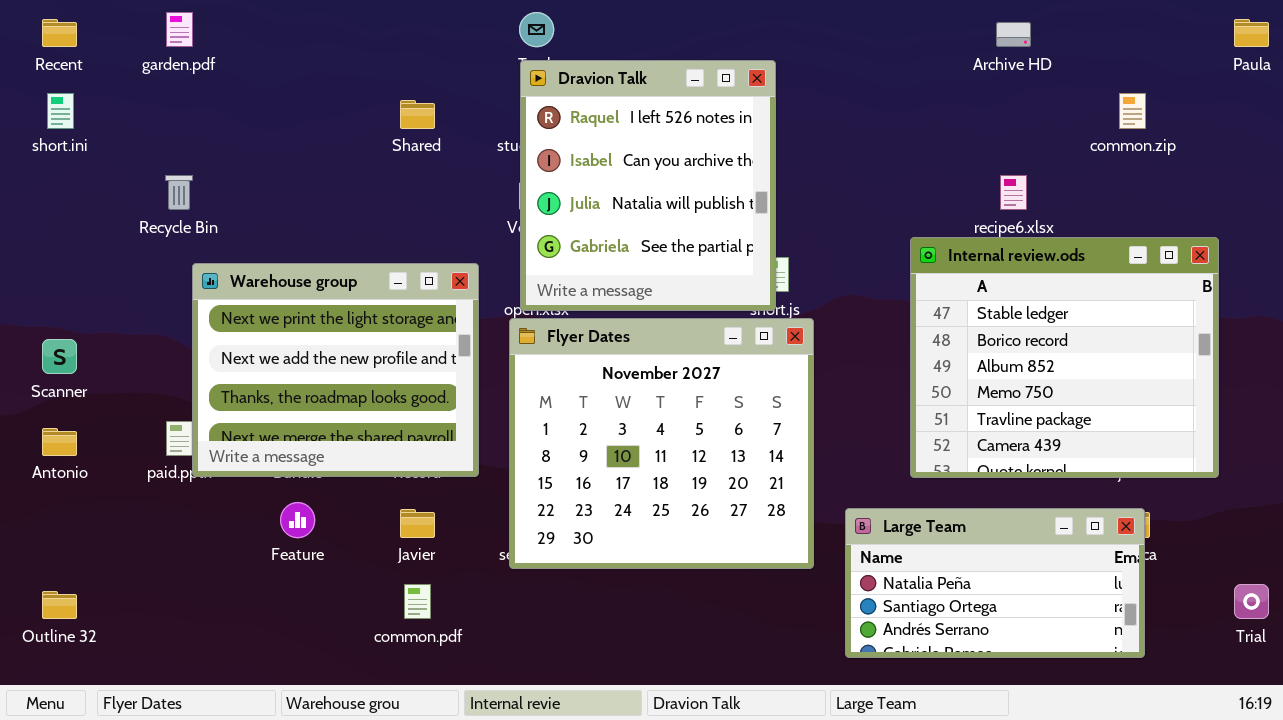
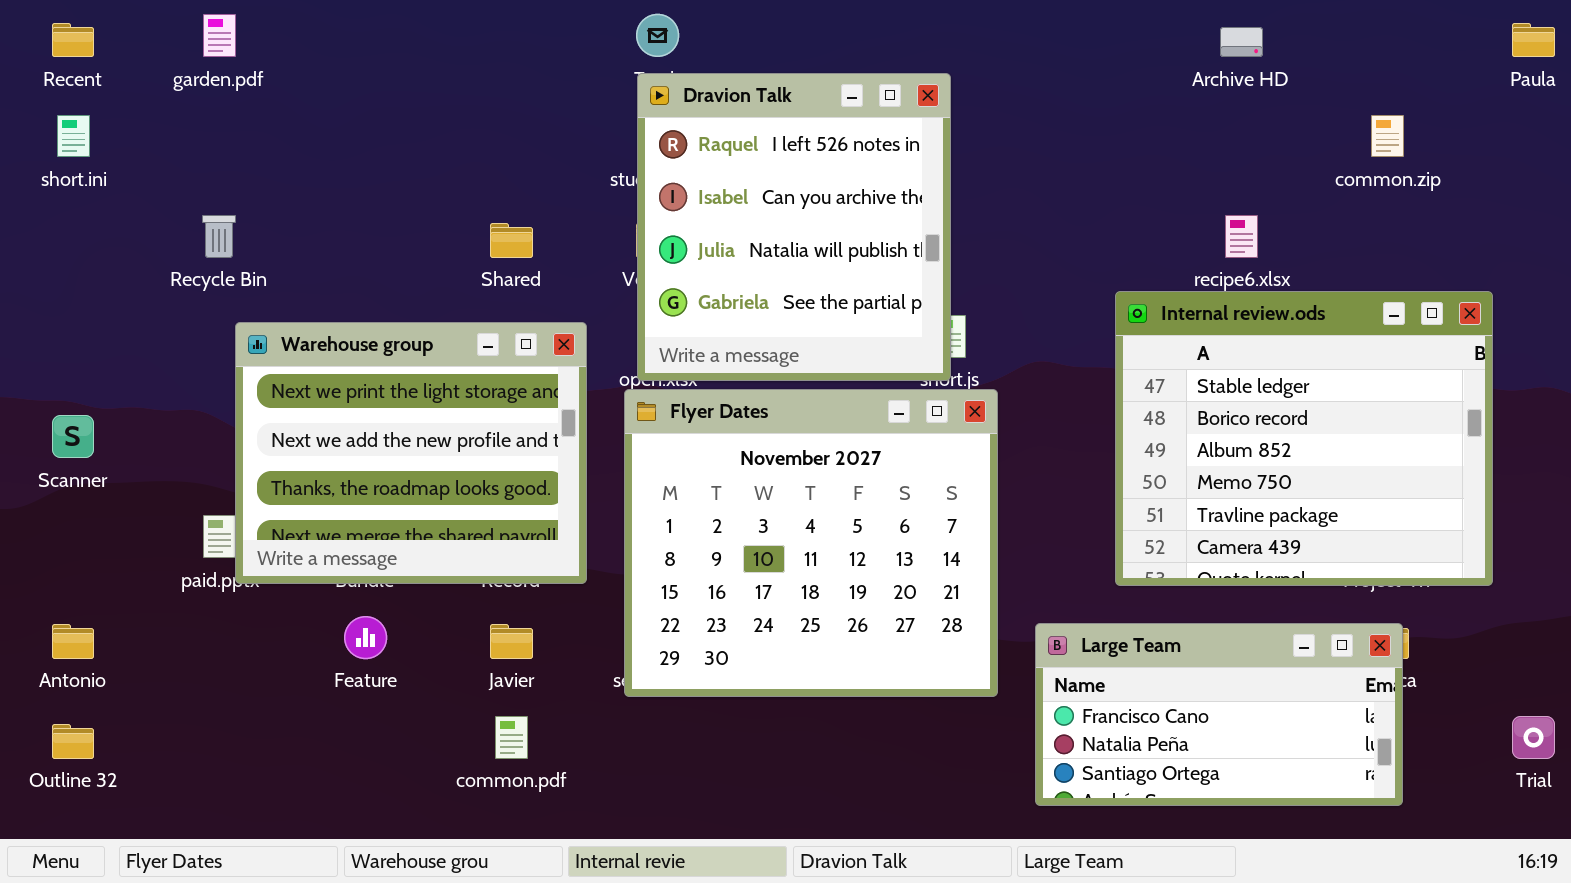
Shared: [400,100,435,129] -> [490,223,533,258], moved
Antonio: [42,428,77,456] -> [52,624,94,659], moved
Large Team: [845,508,1145,658] -> [1035,623,1403,806], scrolled up 1 row

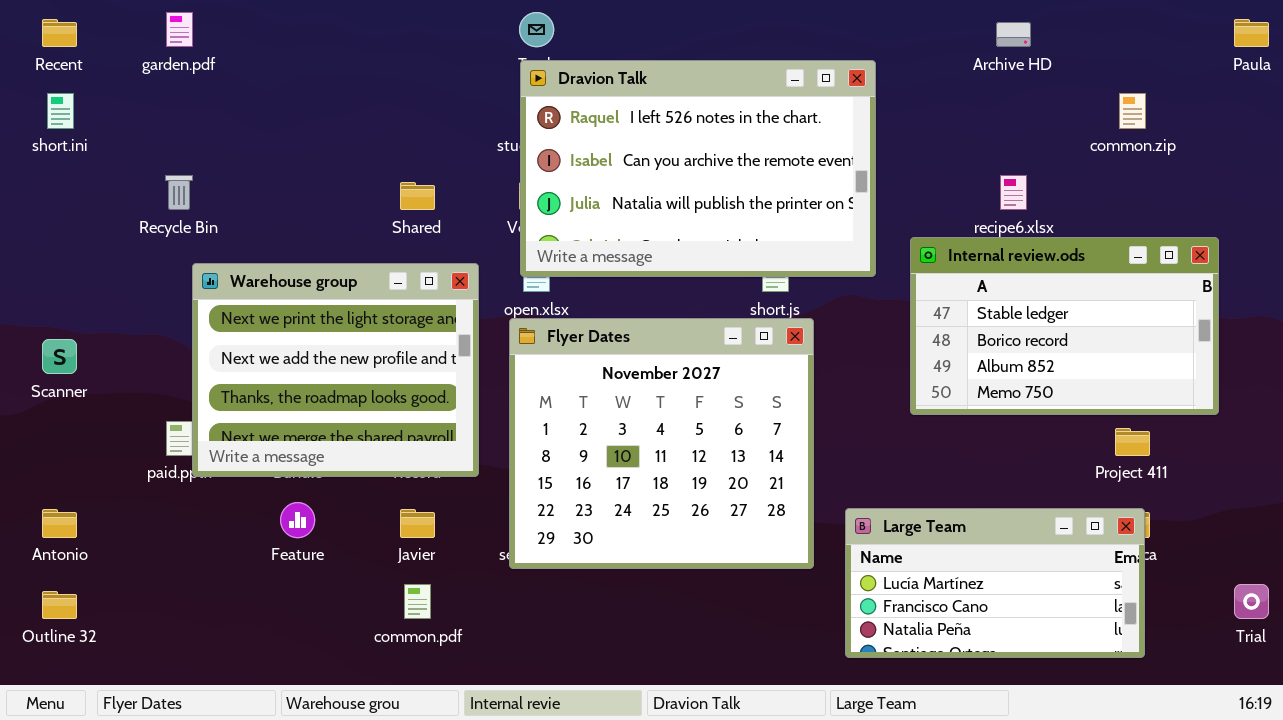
Dravion Talk: [637,73,951,381] -> [520,60,876,277], resized
Internal review.ods: [1115,291,1493,586] -> [910,237,1219,415], resized
Large Team: [1035,623,1403,806] -> [845,508,1145,658], scrolled up 1 row

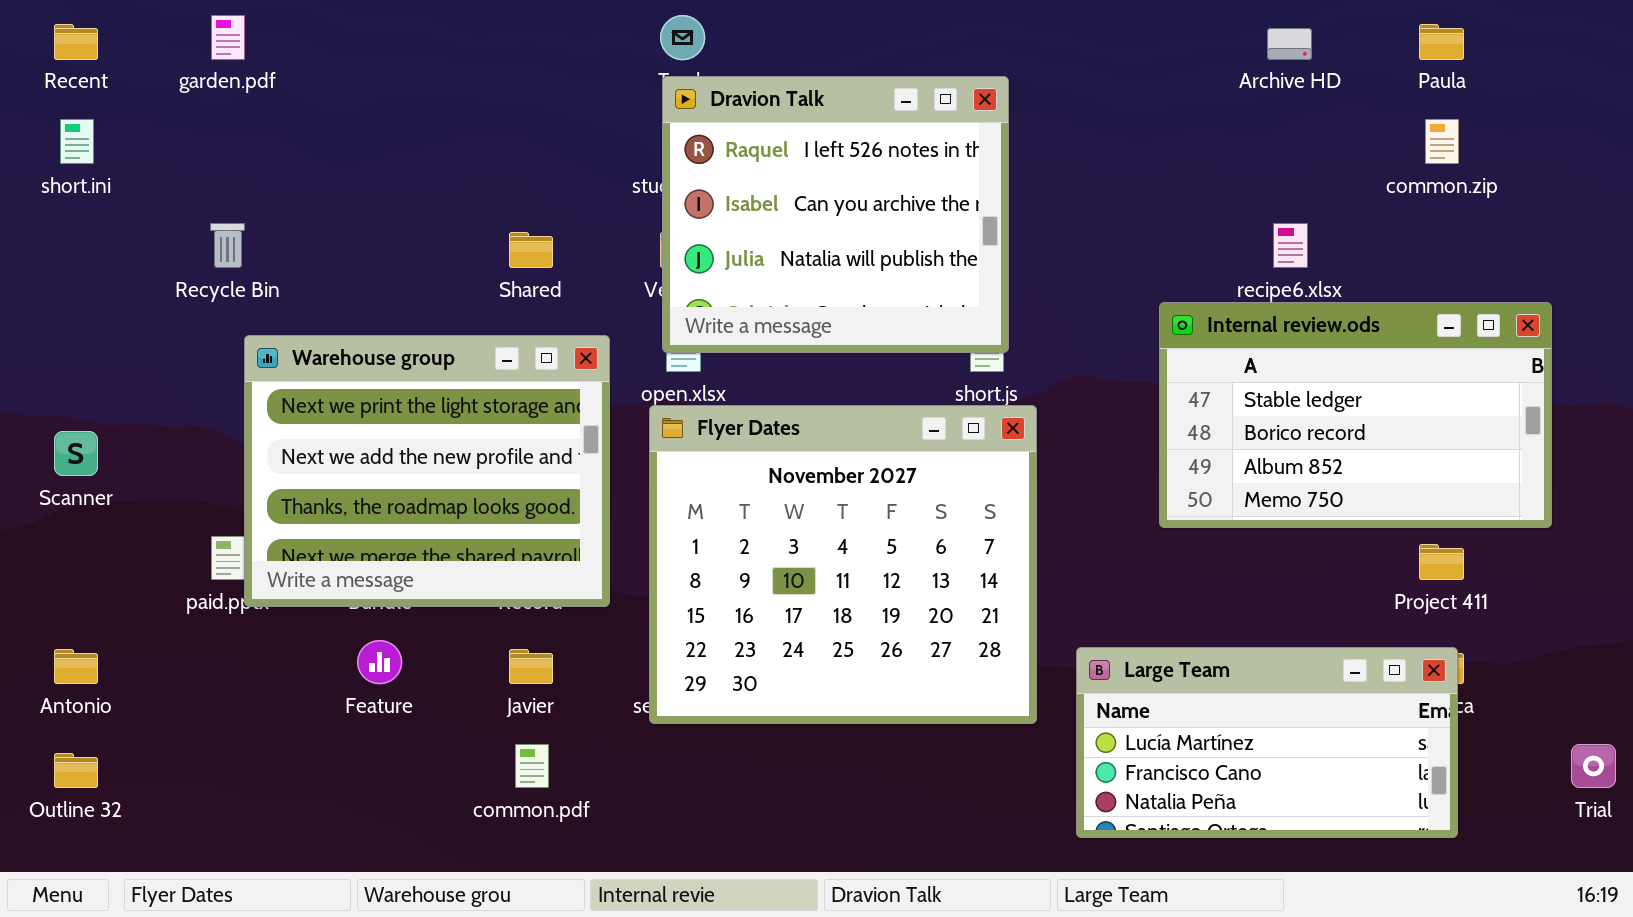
Paula: [1234,19,1269,47] -> [1419,24,1464,60], moved
Dravion Talk: [520,60,876,277] -> [662,76,1009,353], resized

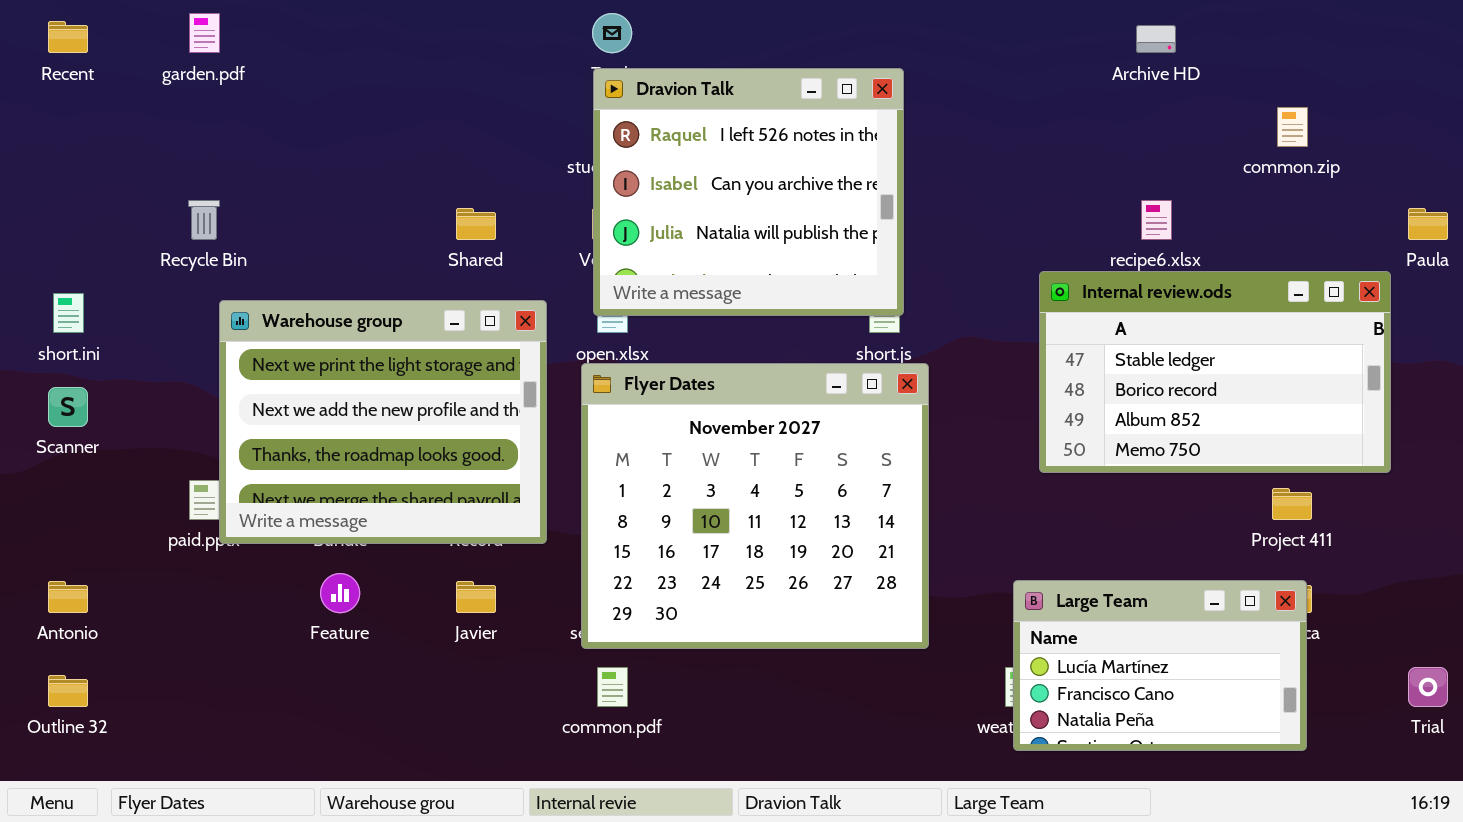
Paula: [1419,24,1464,60] -> [1408,208,1448,240], moved
short.ini: [60,119,94,164] -> [53,293,84,333], moved
Large Team: [1076,647,1458,838] -> [1013,580,1307,751], resized
common.pdf: [515,744,549,788] -> [597,667,628,707], moved

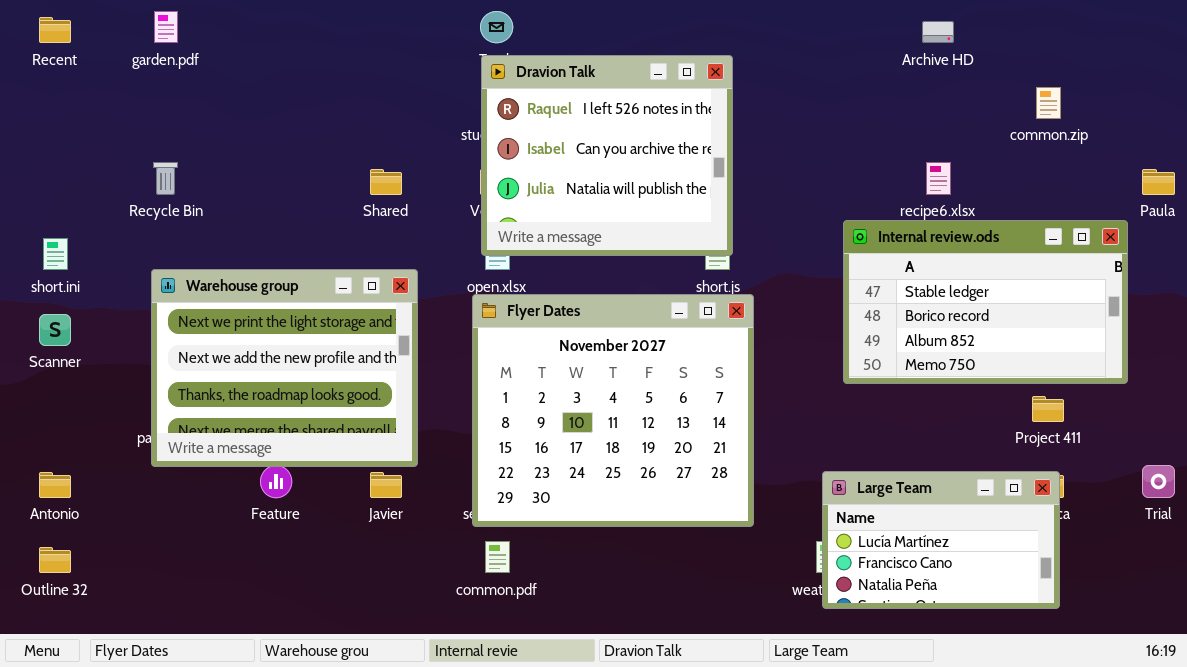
Warehouse group: [219,300,547,544] -> [151,269,418,467], moved
Trial: [1408,667,1448,707] -> [1142,465,1175,498], moved

